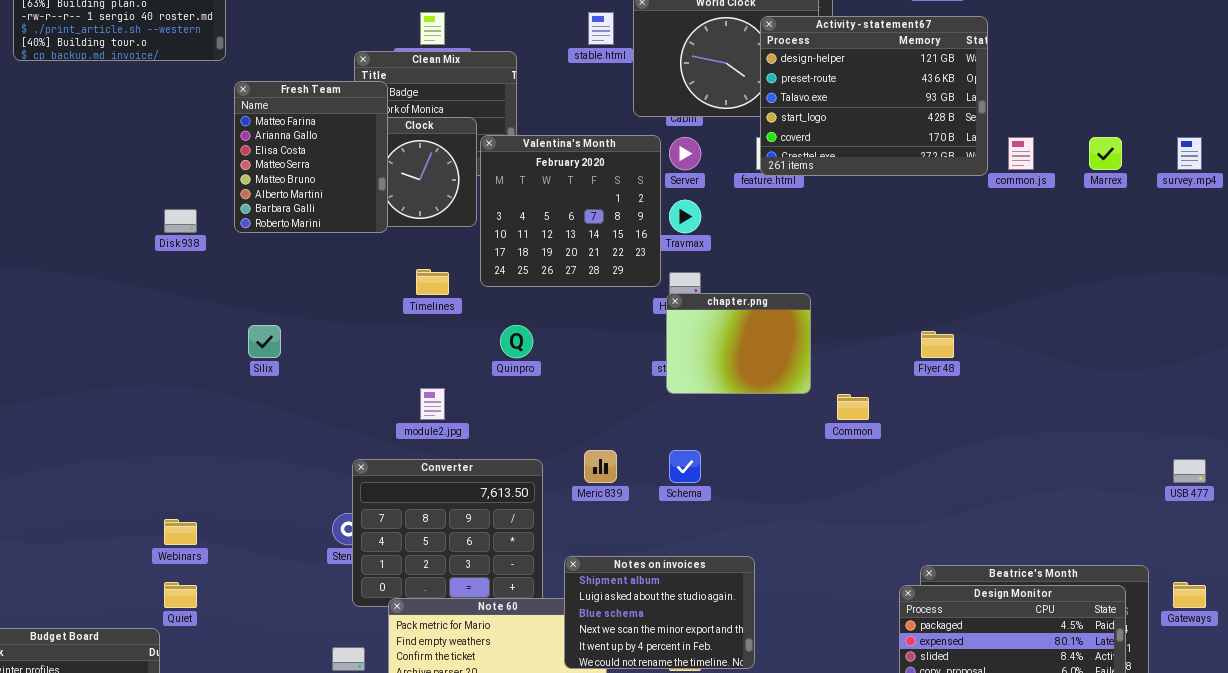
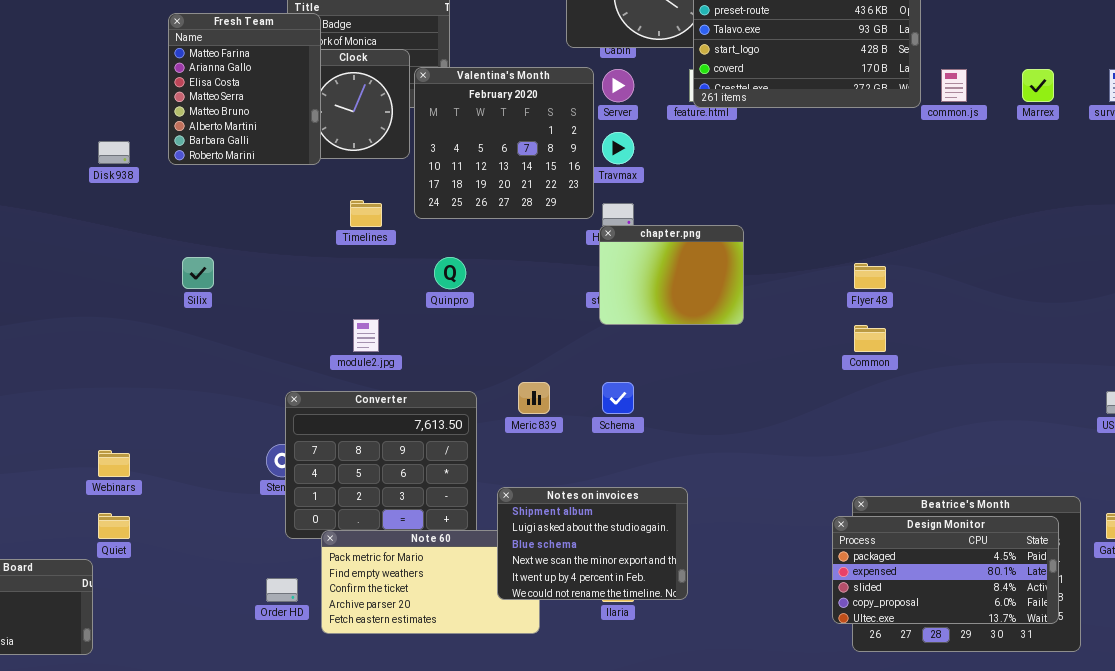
Common: [837,394,869,420] -> [854,325,886,352], moved

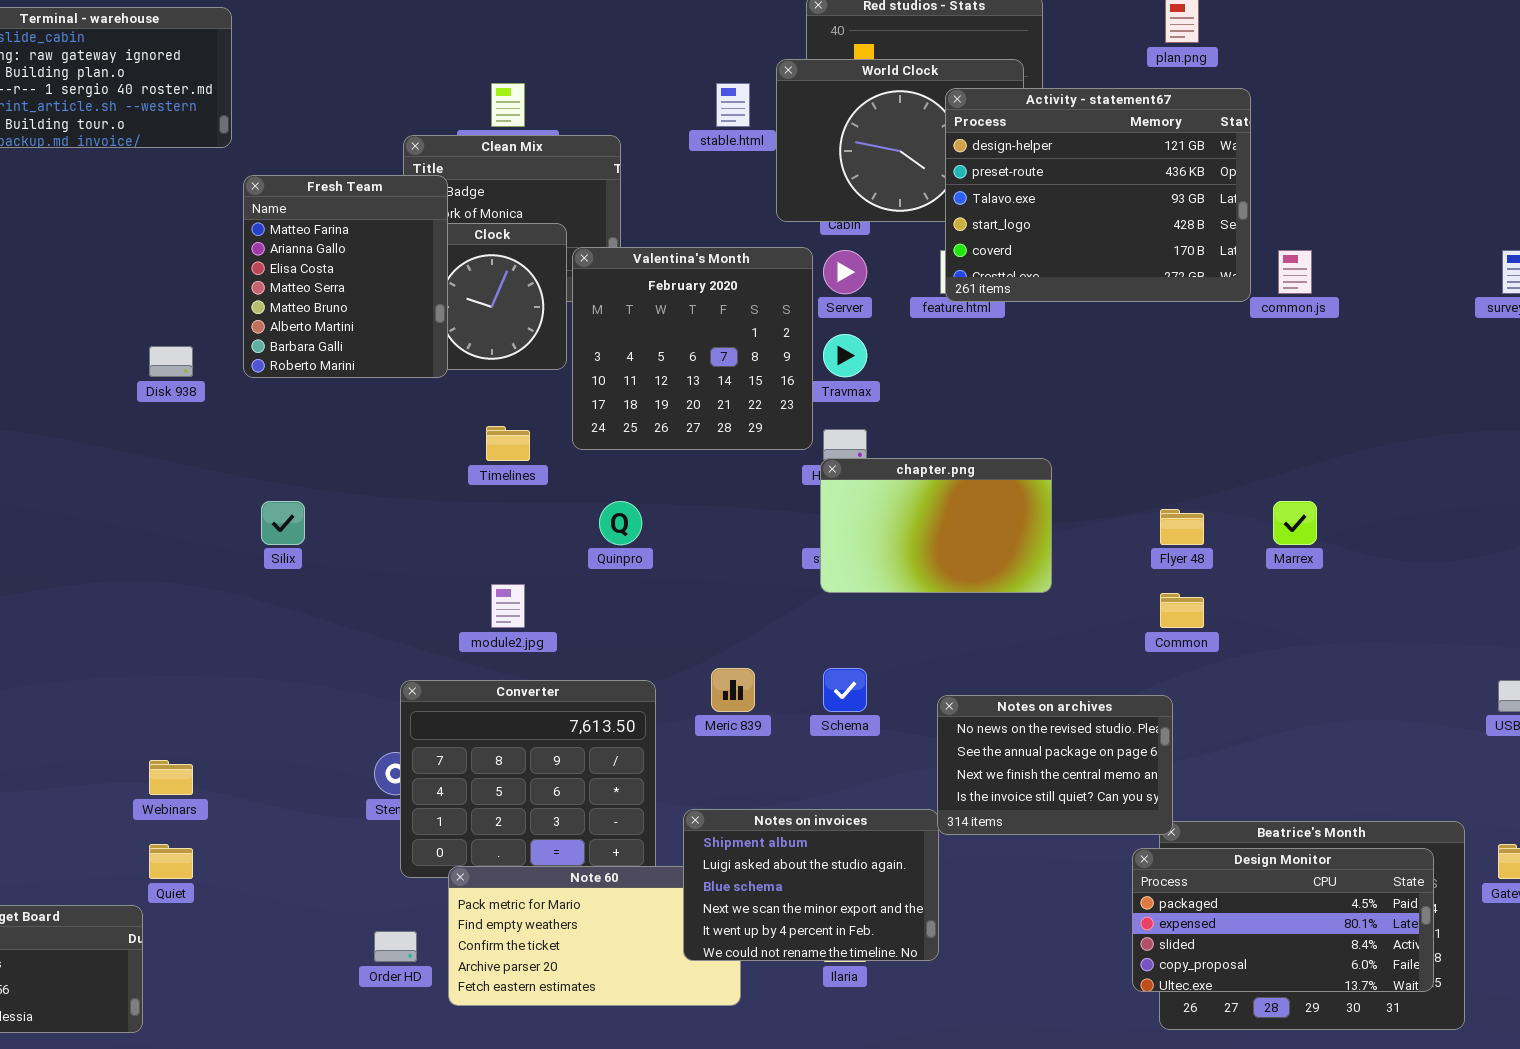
Marrex: [1022,69,1054,102] -> [1273,501,1317,545], moved
chapter.png: [599,225,744,325] -> [820,458,1052,593], resized
Notes on archives: none -> [937,695,1173,835], opened

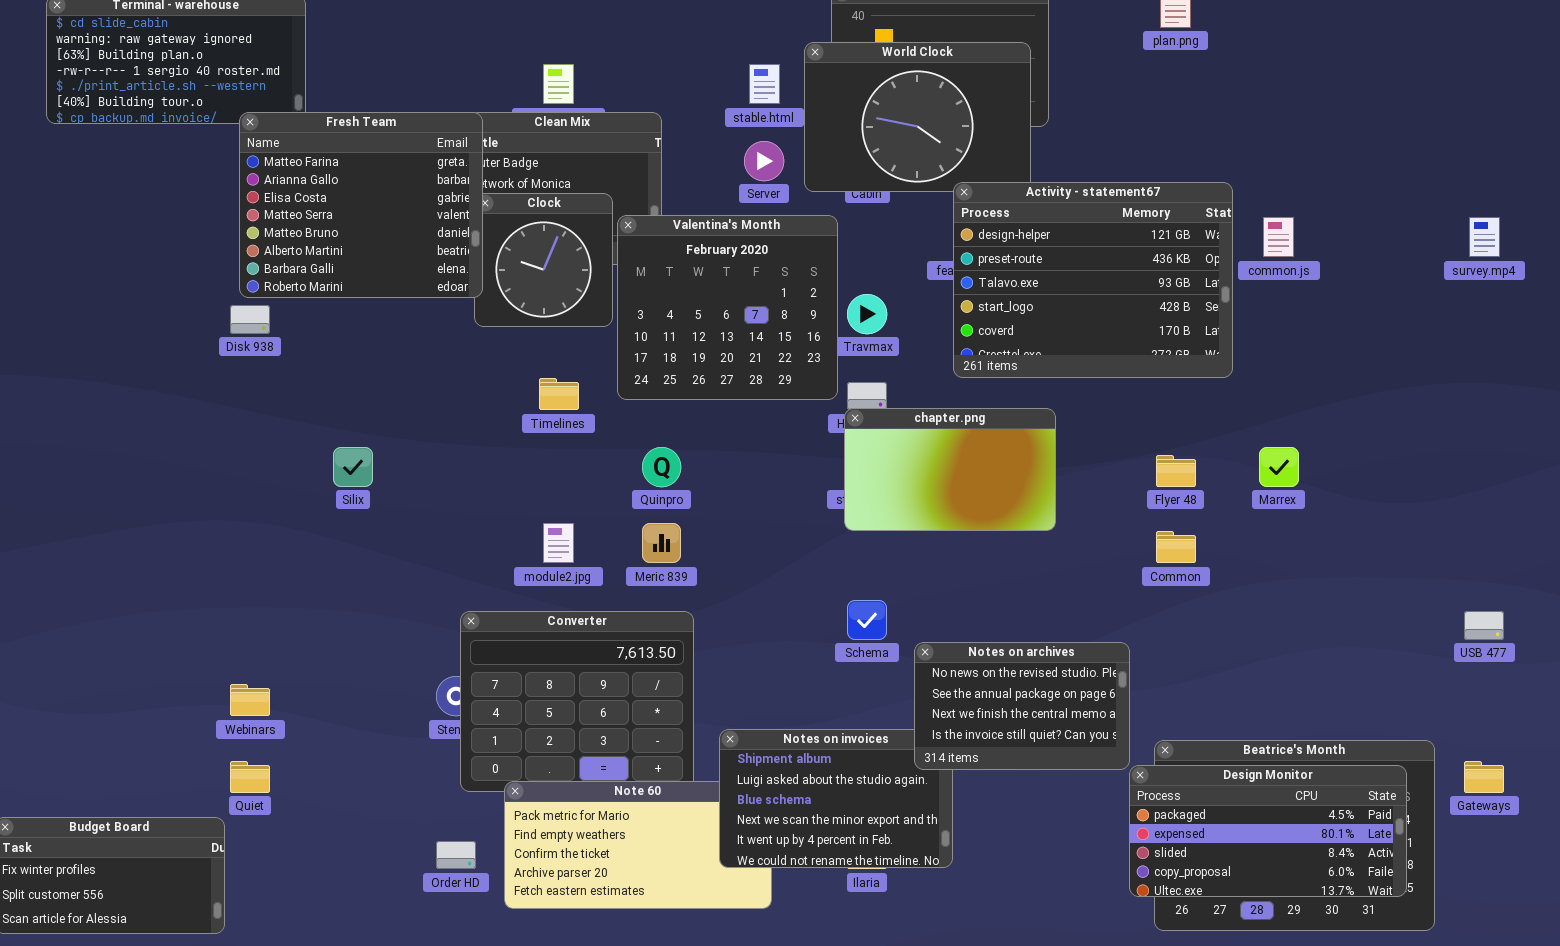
Activity - statement67: [945,88,1251,302] -> [953,182,1233,378], moved
Fresh Team: [243,175,448,378] -> [239,112,483,298], moved, resized
Server: [823,250,867,294] -> [744,141,784,181], moved
Meric 839: [711,668,755,712] -> [642,523,681,563], moved
Notes on archives: [937,695,1173,835] -> [914,642,1130,770], moved

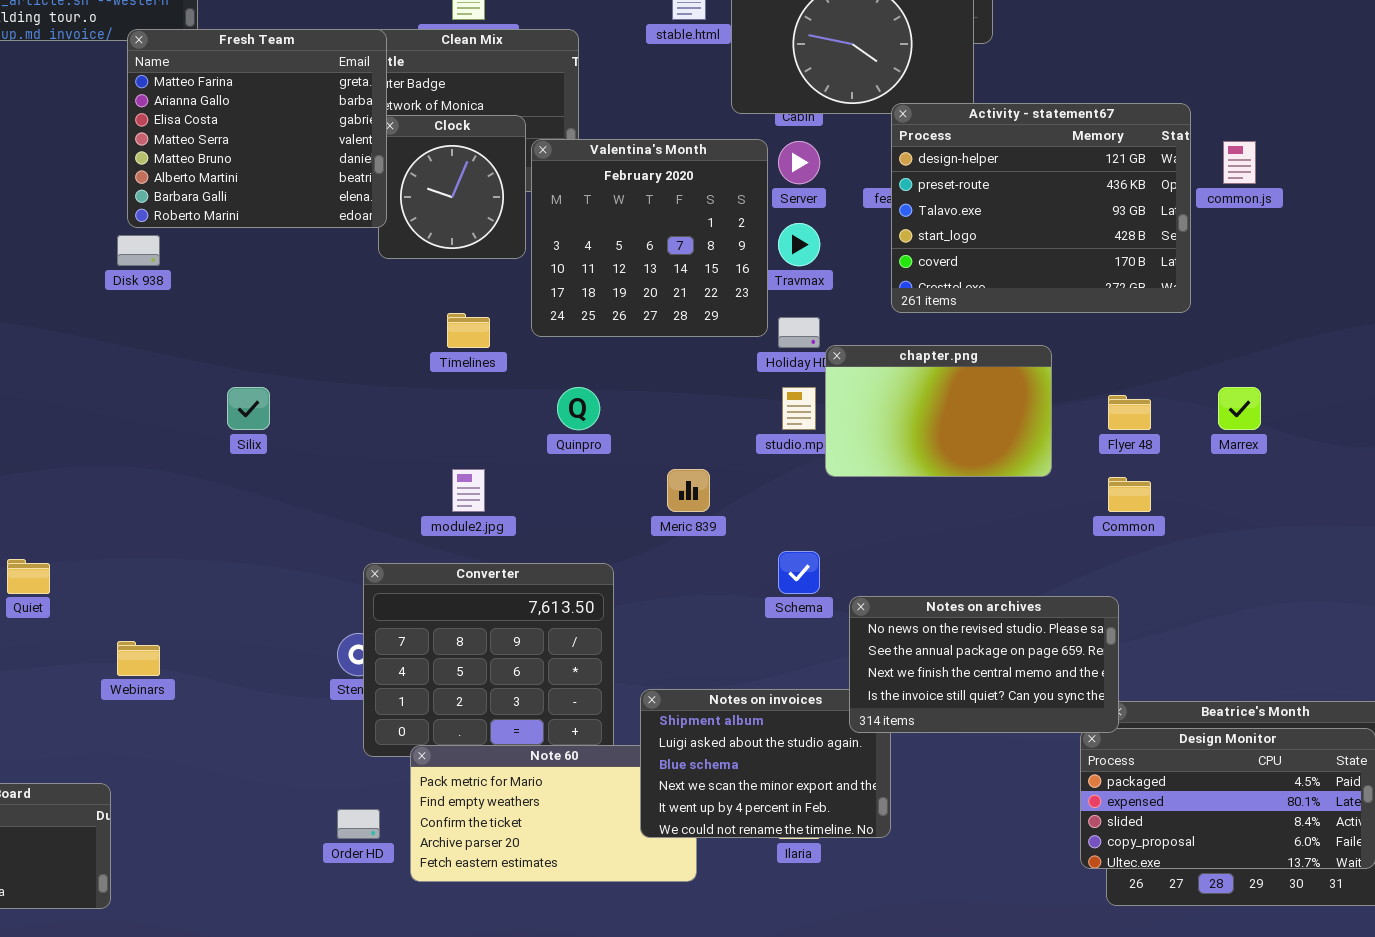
Server: [744,141,784,181] -> [778,141,820,184], moved
chapter.png: [844,408,1056,531] -> [825,345,1052,477], moved
Meric 839: [642,523,681,563] -> [667,469,710,512], moved
Notes on archives: [914,642,1130,770] -> [849,596,1119,733], resized
Quiet: [230,761,270,793] -> [7,559,50,594], moved

